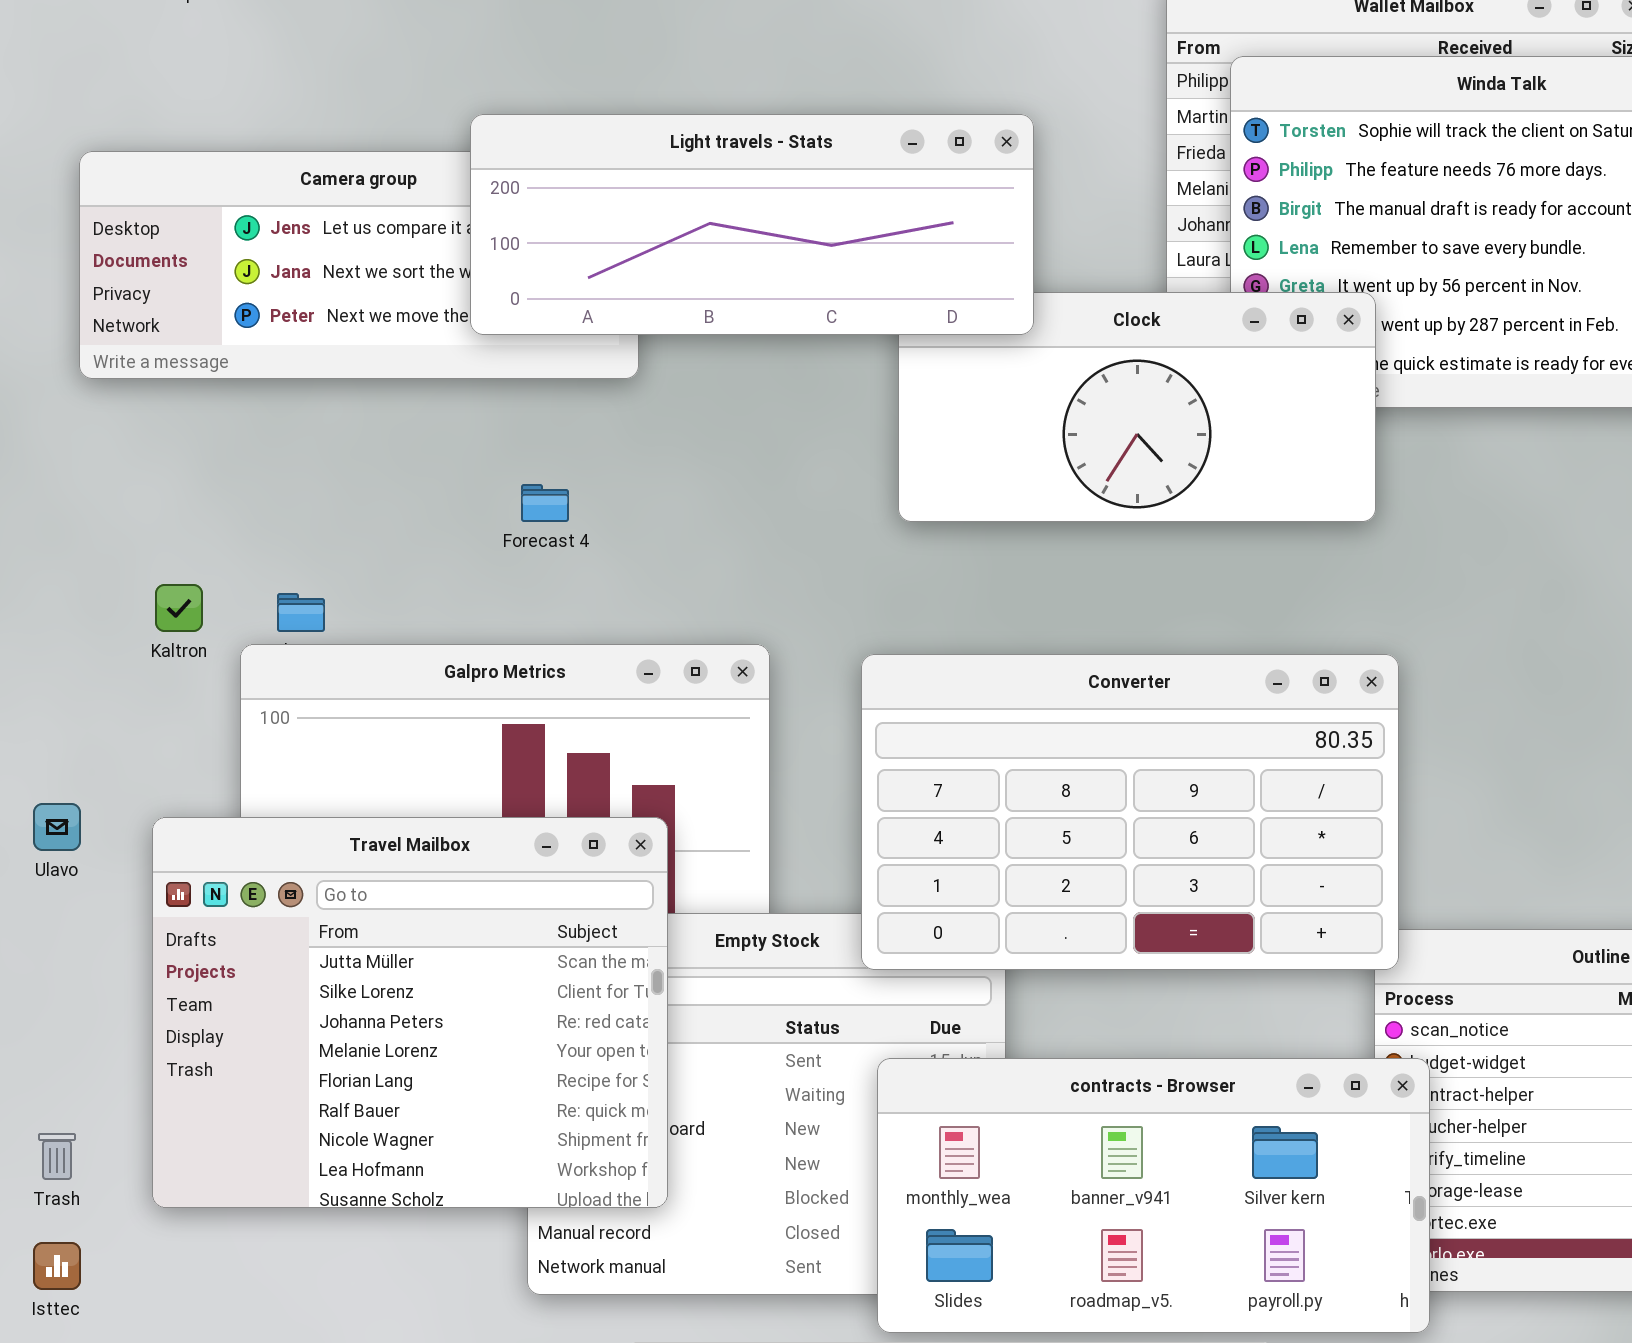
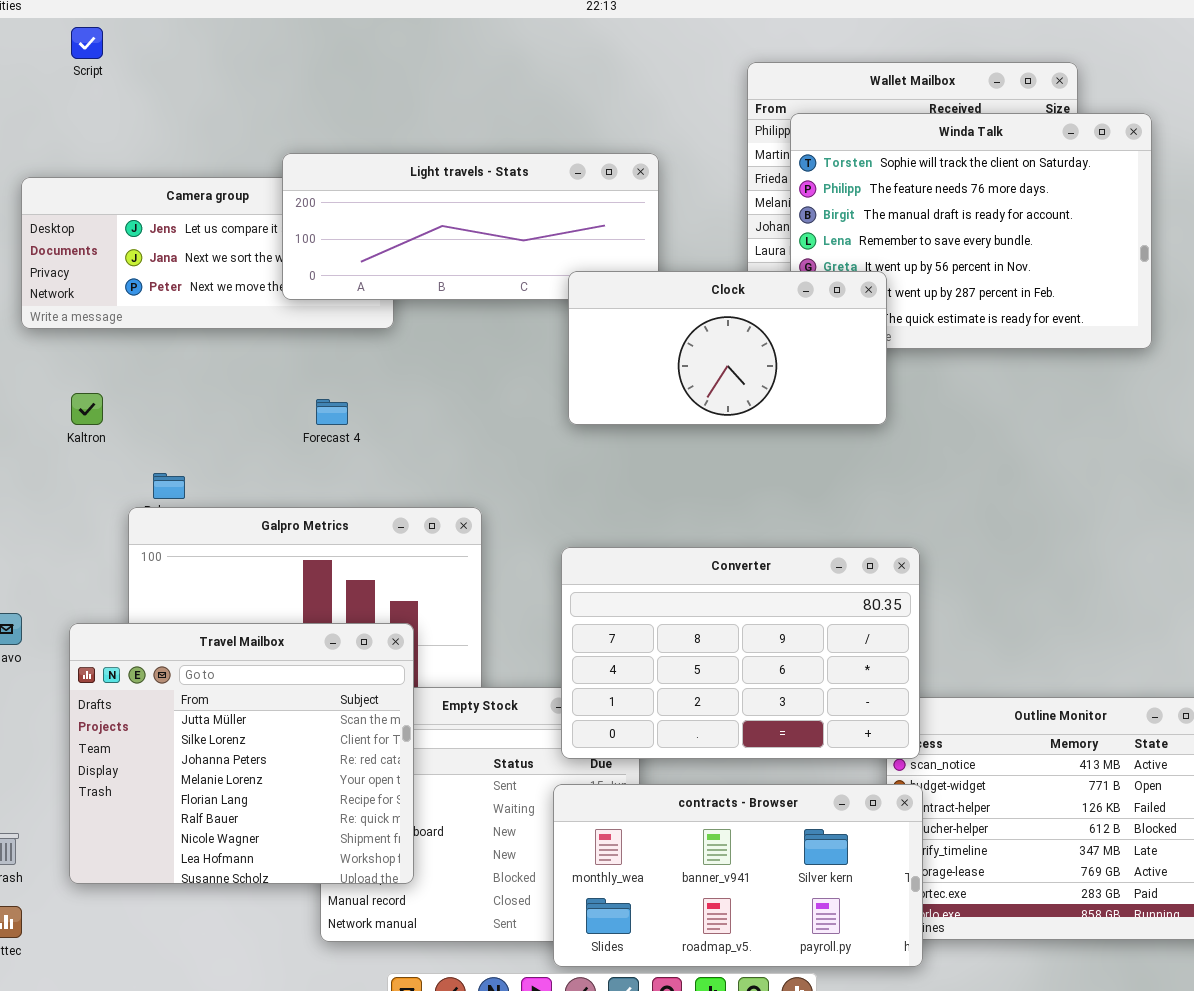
Clock: [898,292,1376,522] -> [568,271,887,425], raised
Kaltron: [155,584,203,632] -> [71,393,103,425], moved
Converter: [861,654,1399,970] -> [561,547,920,759], moved

